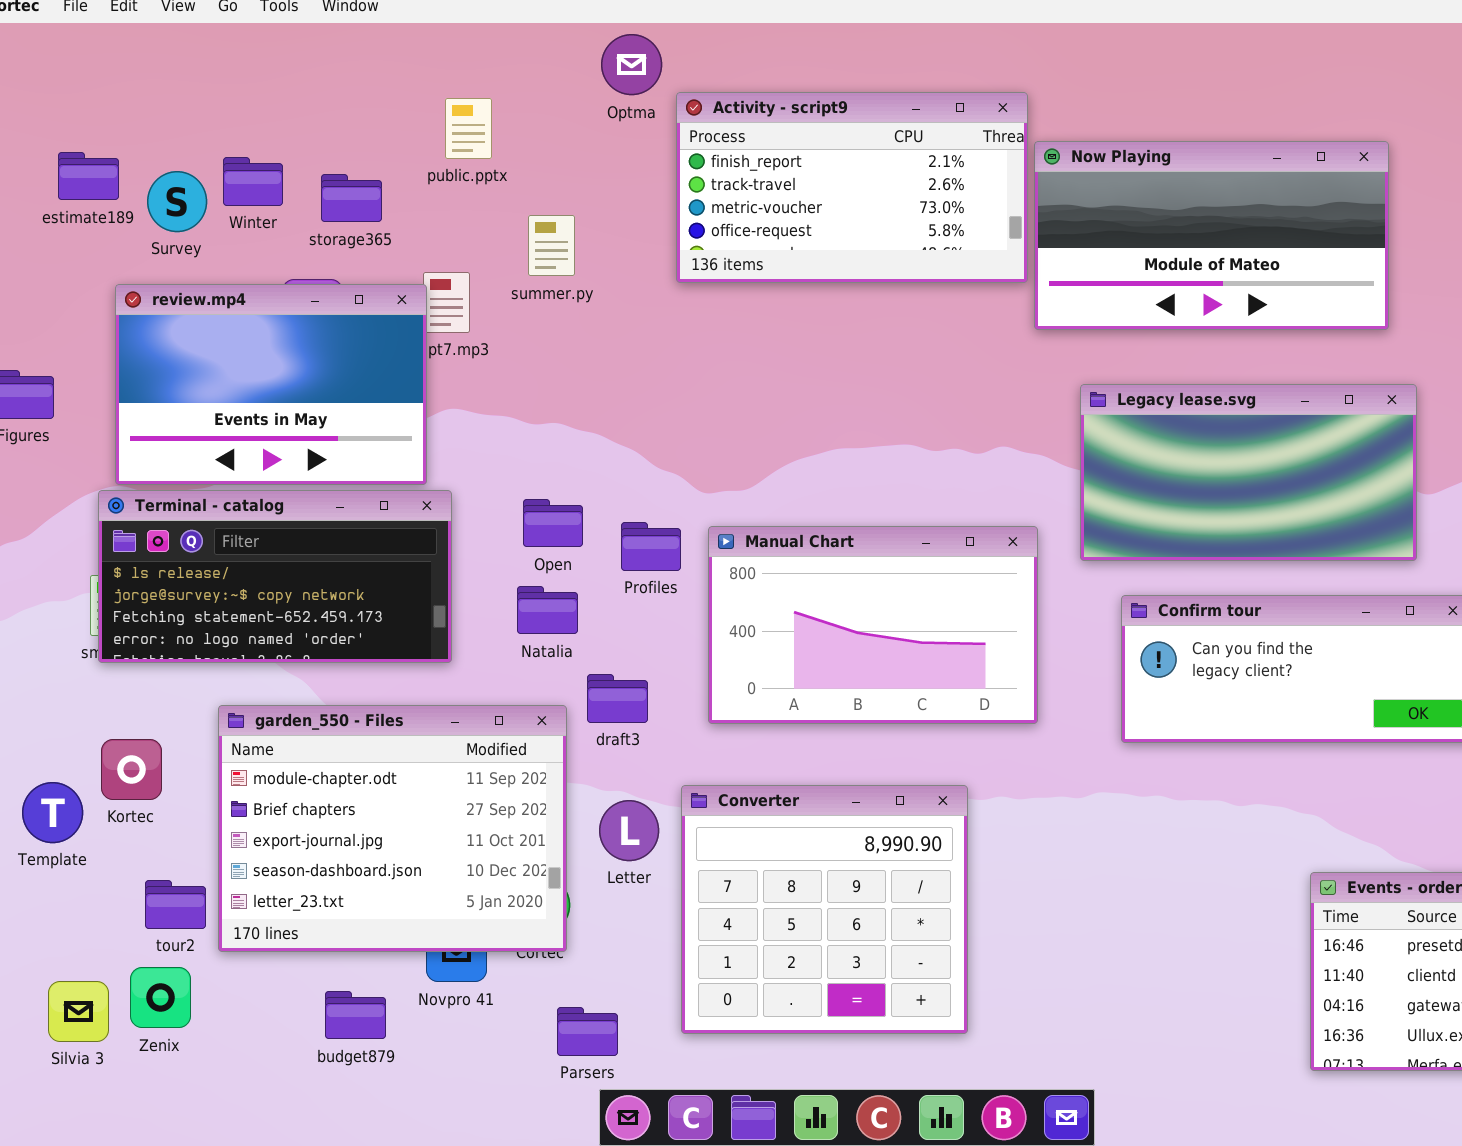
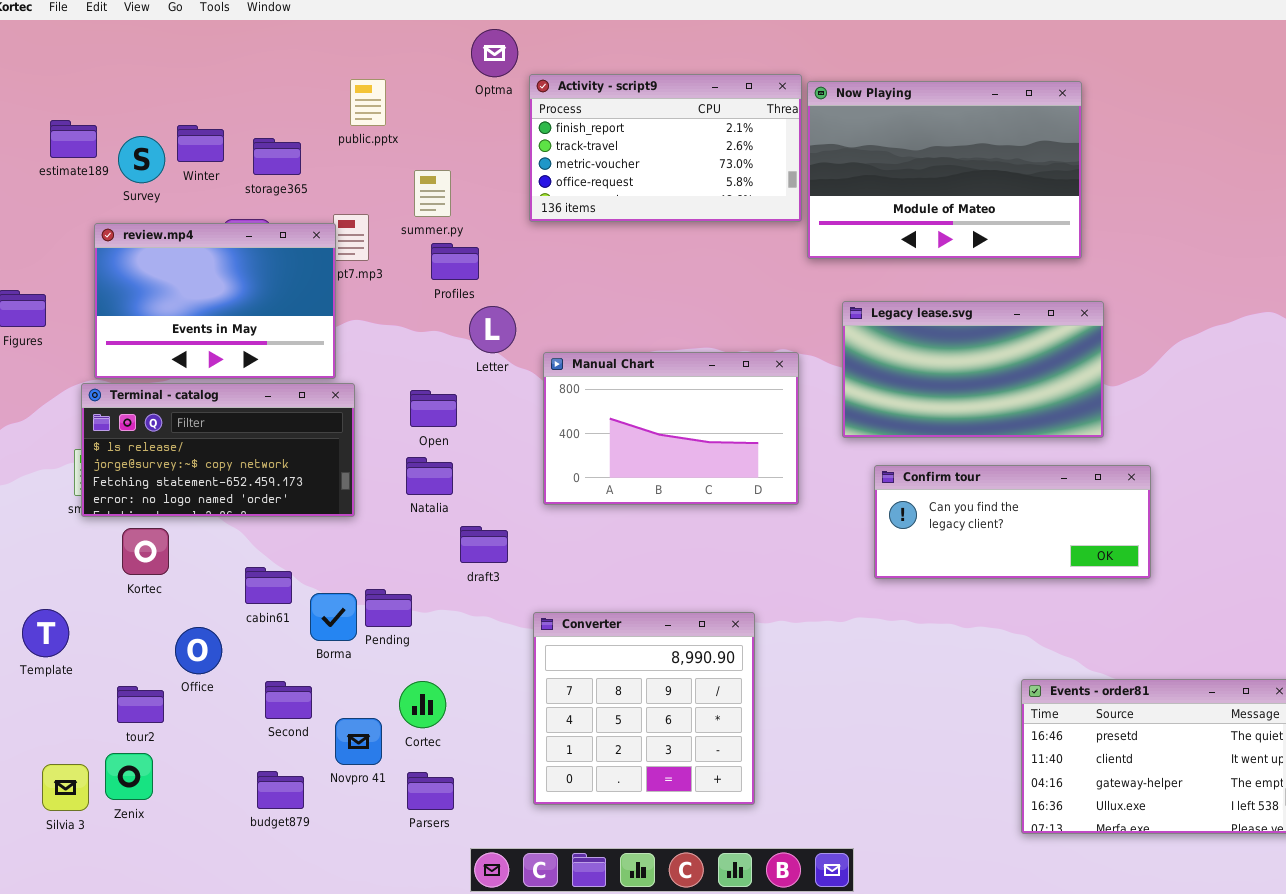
Now Playing: [1034,141,1389,330] -> [807,81,1082,259], resized
Profiles: [621,522,681,571] -> [431,243,479,280], moved
Manual Chart: [708,526,1038,724] -> [543,352,799,505], moved
garden_550 - Files: [218,705,567,952] -> none, closed
Kortec: [101,739,162,800] -> [122,528,169,575], moved
Letter: [599,800,659,861] -> [469,306,516,353], moved
Parsers: [557,1007,618,1056] -> [407,772,454,810], moved

